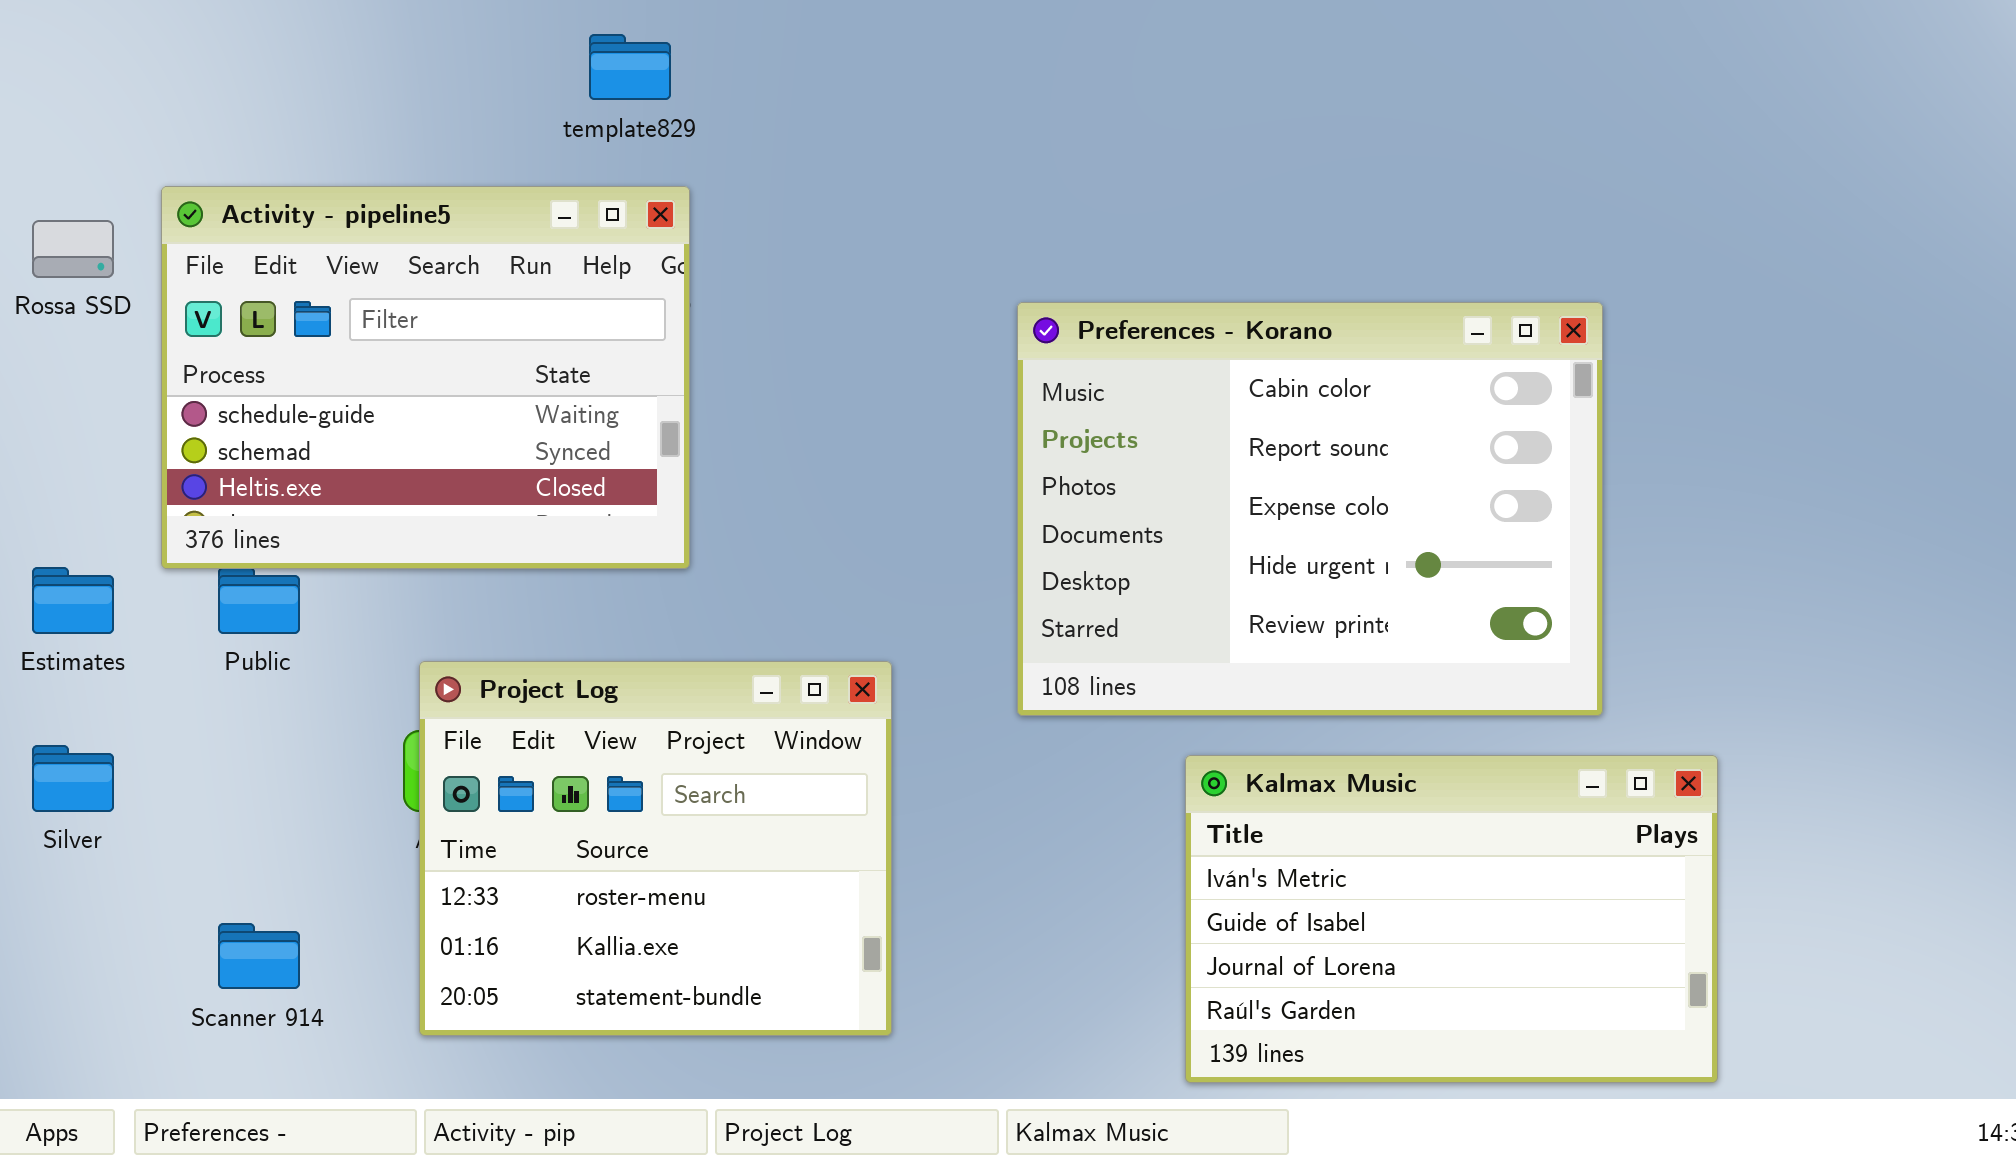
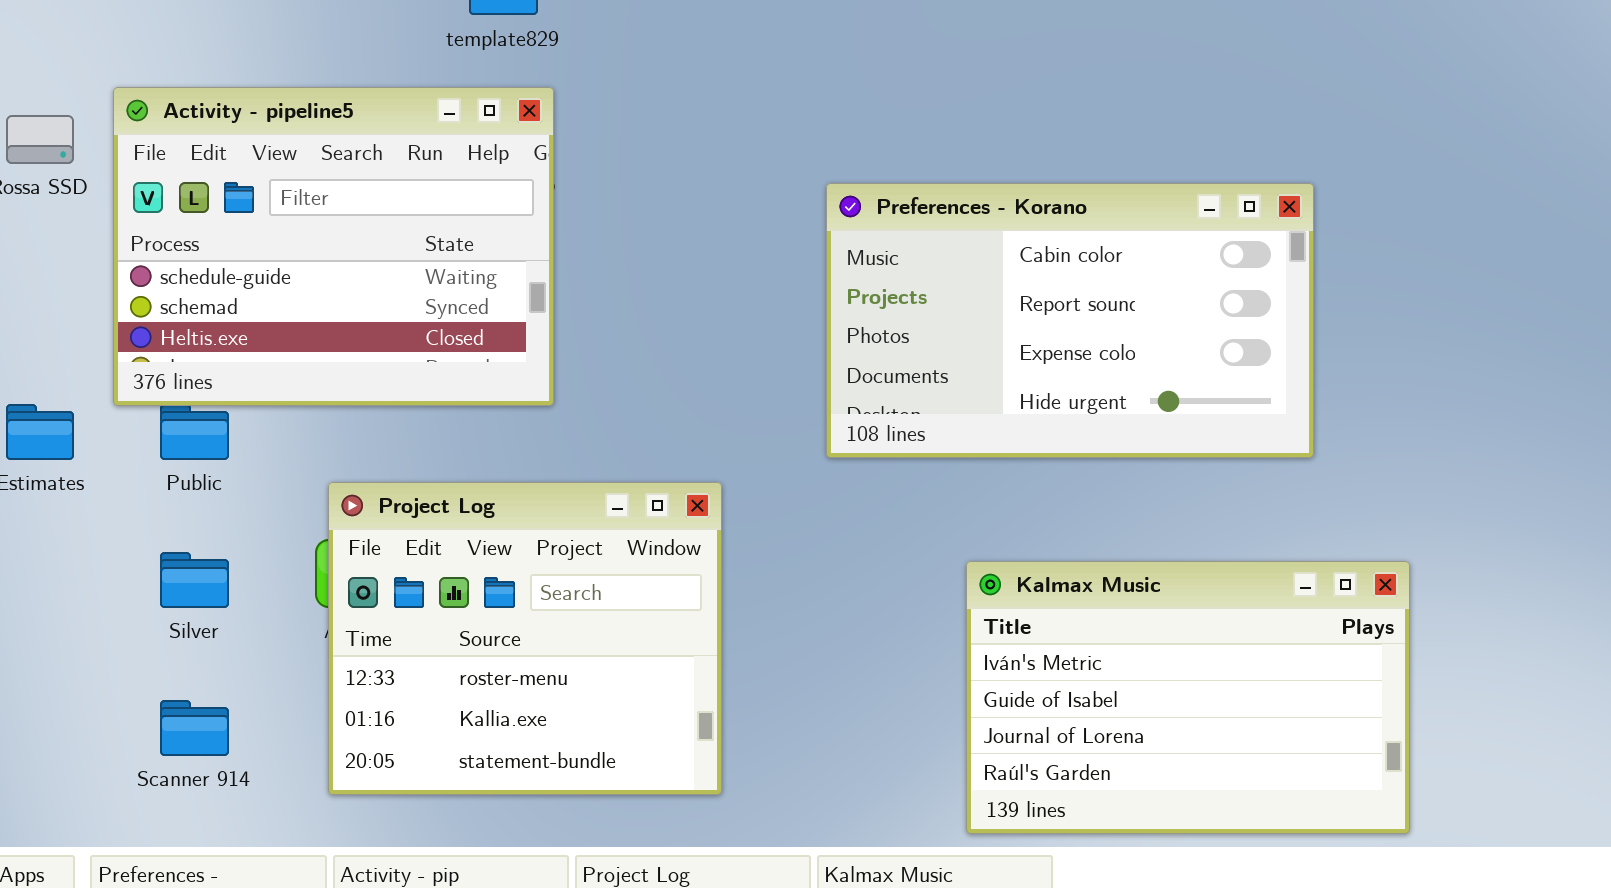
Preferences - Korano: [1017,302,1603,716] -> [826,183,1314,458], resized
Silver: [32,745,114,812] -> [160,552,229,608], moved

